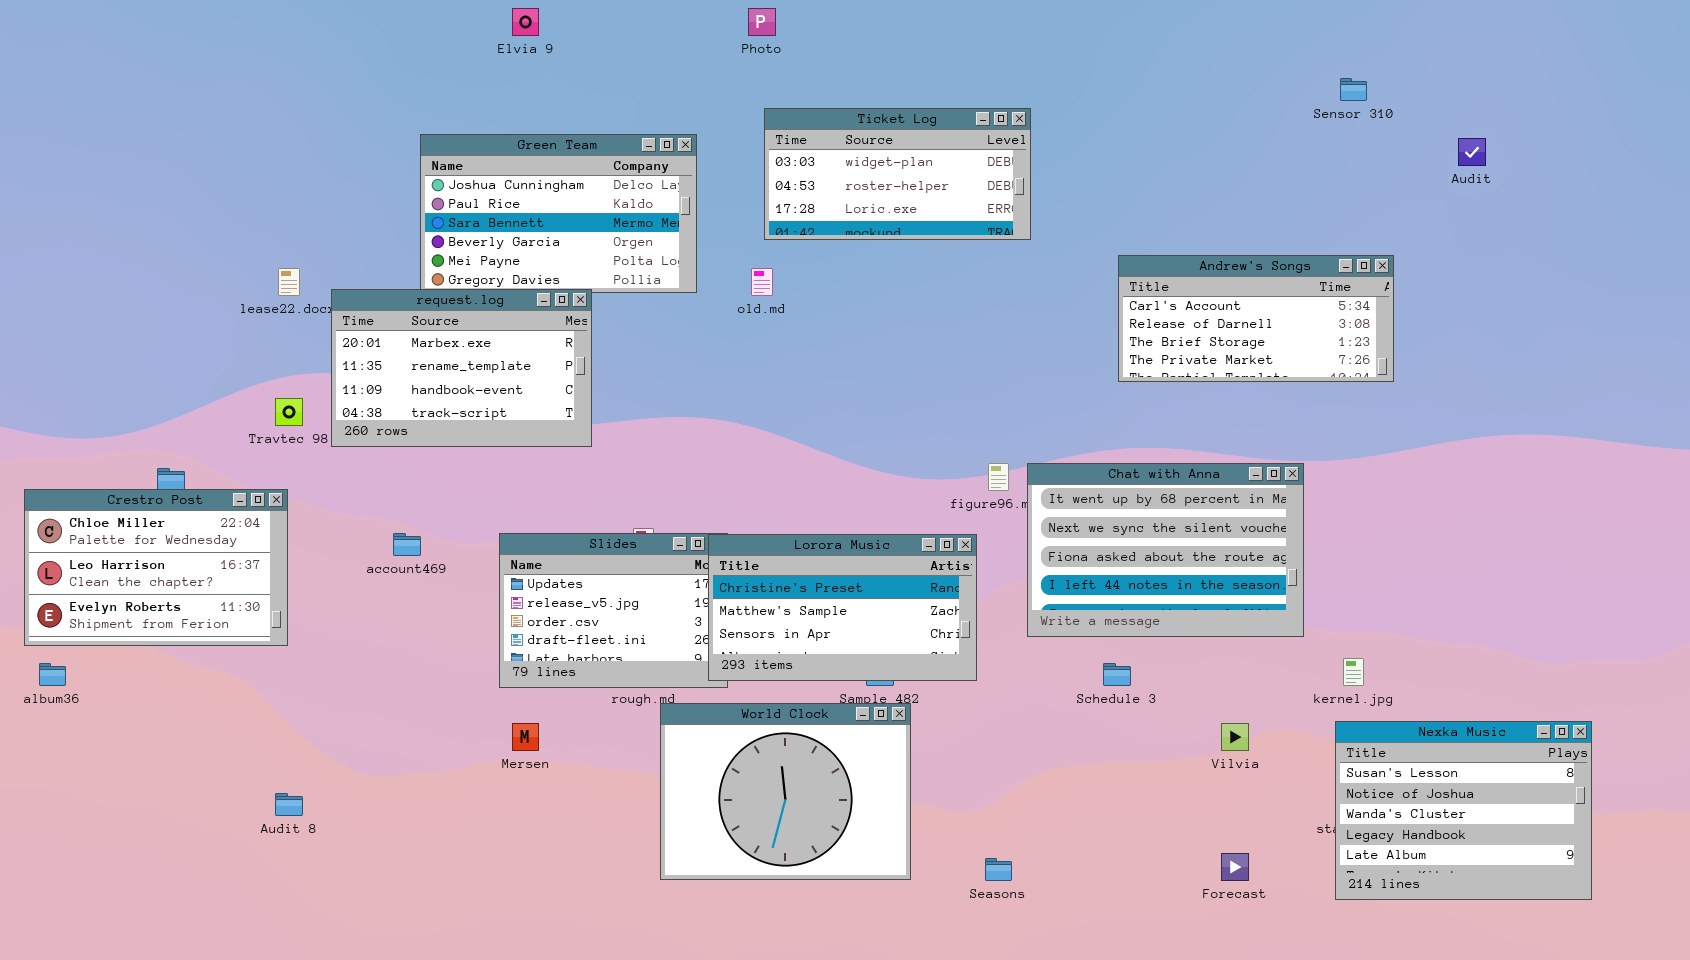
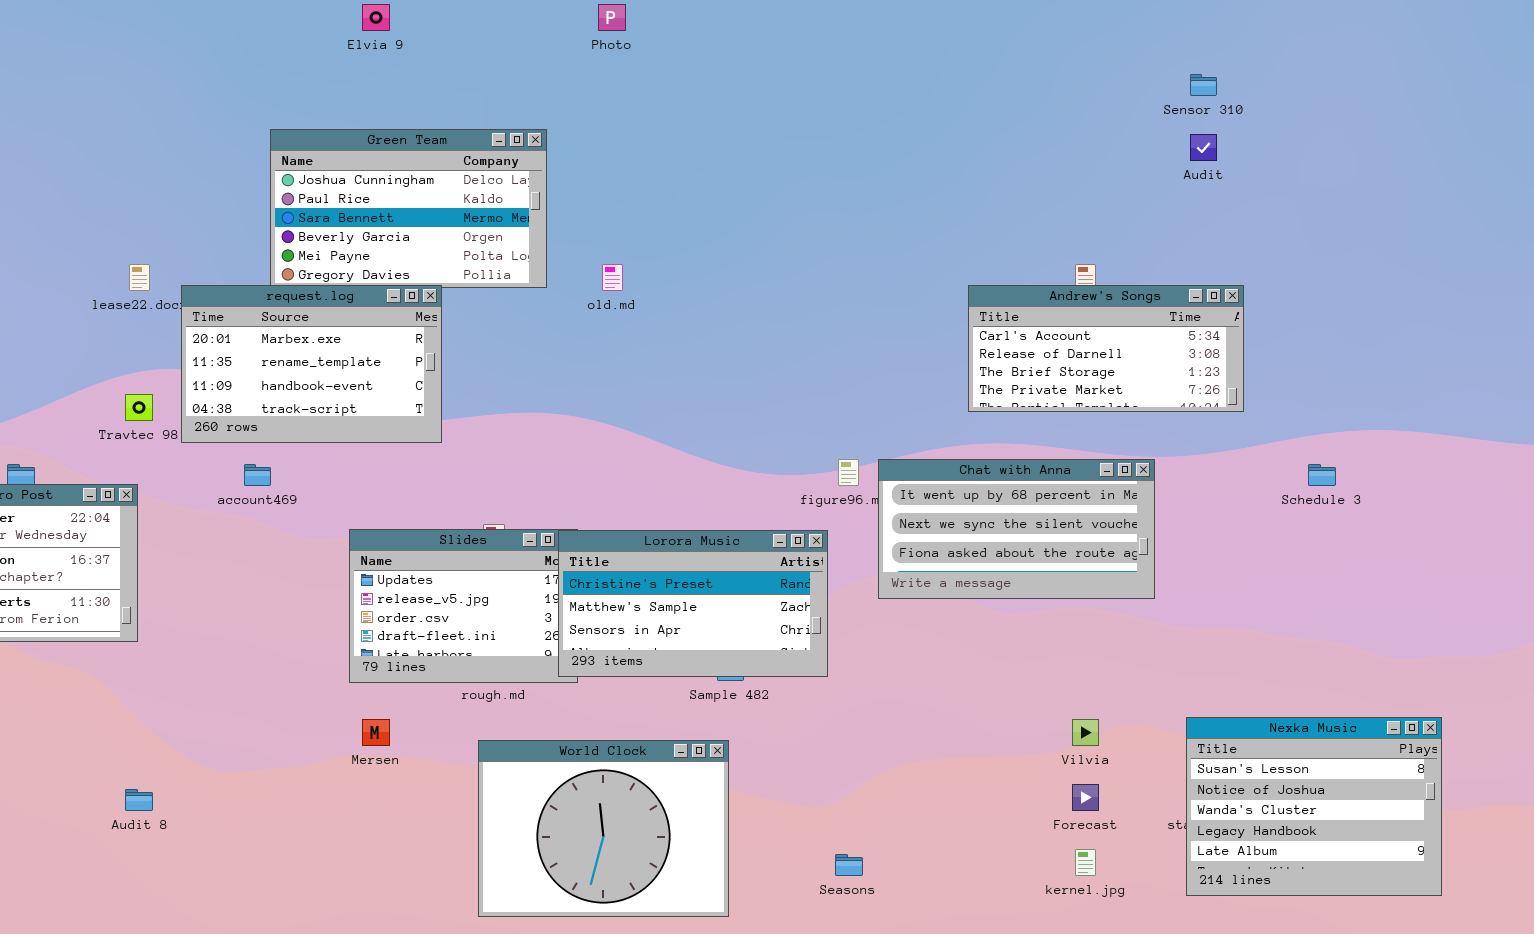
Ticket Log: [764,108,1031,240] -> none, closed
Audit: [1458,138,1486,166] -> [1190,134,1217,161], moved
Andrew's Songs: [1118,255,1394,382] -> [968,285,1244,412], moved
Chat with Anna: [1027,463,1304,637] -> [878,459,1155,599], resized
account469: [393,533,421,556] -> [244,464,271,486], moved
kernel.jpg: [1343,658,1364,686] -> [1075,849,1096,876], moved
Schedule 3: [1103,663,1131,686] -> [1308,464,1336,486], moved
World Clock: [660,703,911,880] -> [478,740,729,917], moved
Forecast: [1221,853,1249,881] -> [1072,784,1099,811], moved

